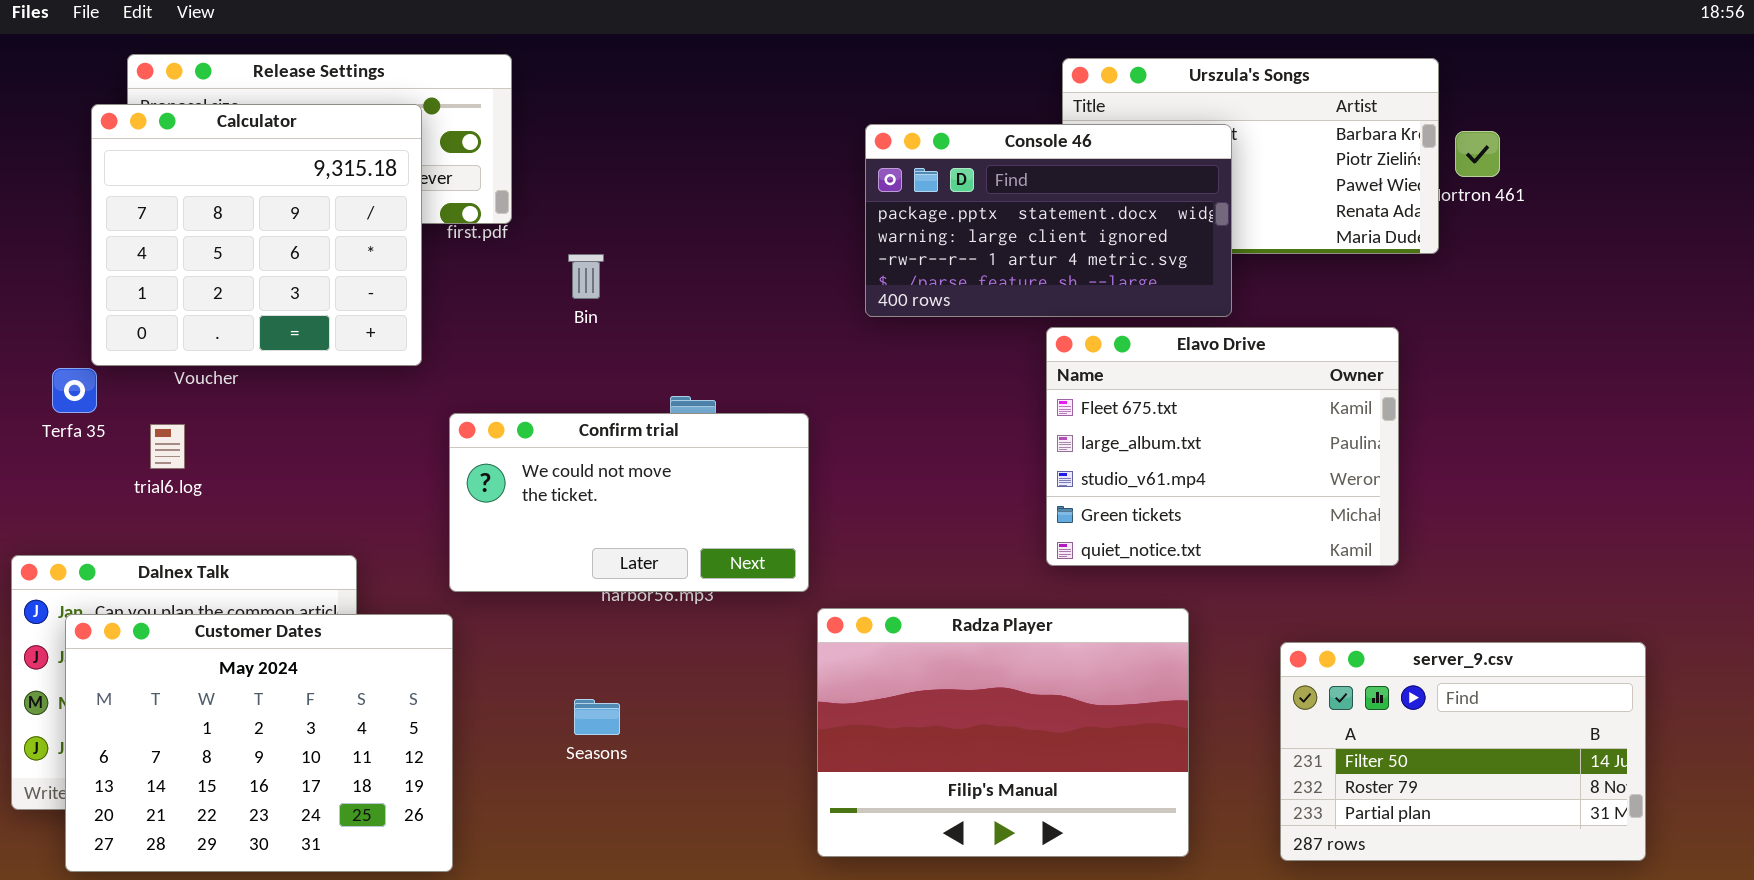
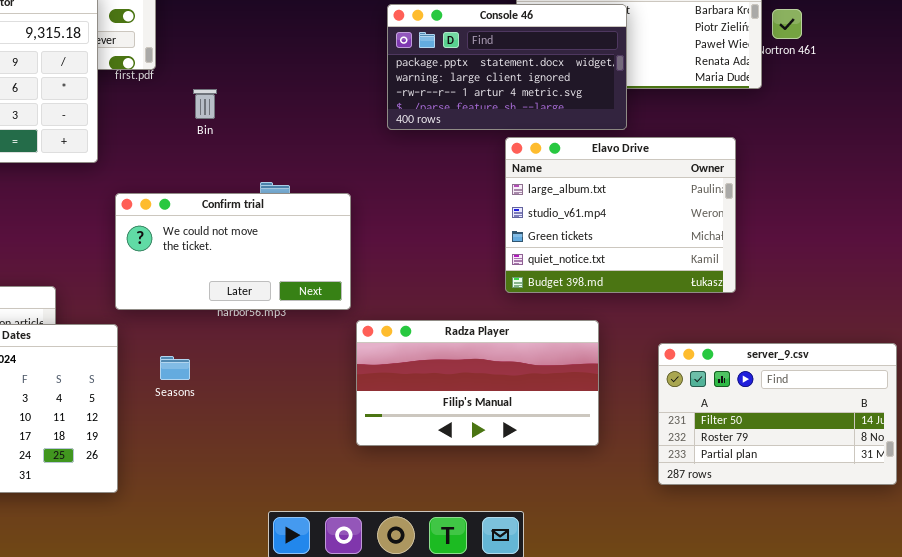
Elavo Drive: [1046,327,1399,566] -> [505,137,736,293], scrolled down 1 row
Radza Player: [817,608,1189,857] -> [356,320,599,446], resized
Seasons: [574,699,620,735] -> [160,356,190,380], moved

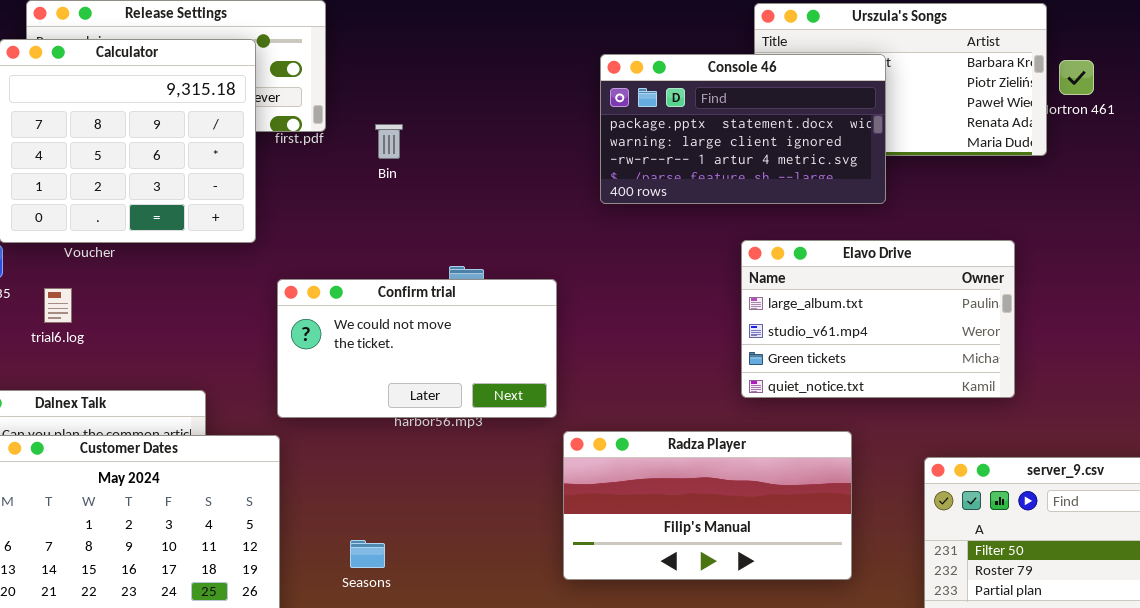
Bin: [193,89,217,119] -> [375,124,403,159], moved
Elavo Drive: [505,137,736,293] -> [741,240,1015,398], resized
Seasons: [160,356,190,380] -> [350,540,385,568], moved

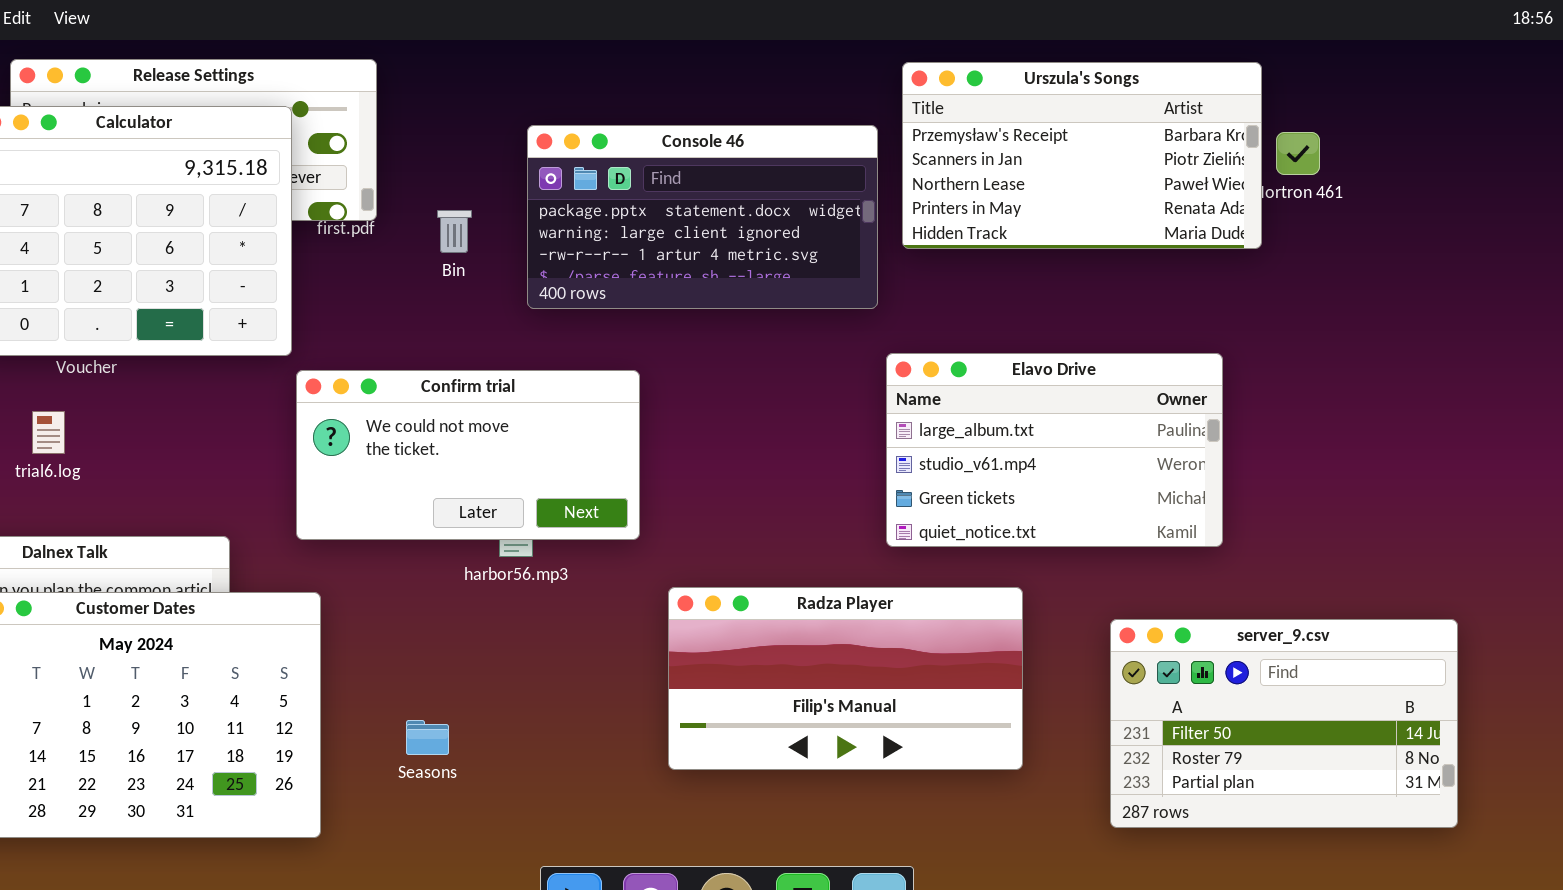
Console 46: [600,54,886,204] -> [527,125,878,309], moved
Confirm trial: [277,279,557,418] -> [296,370,640,540], moved

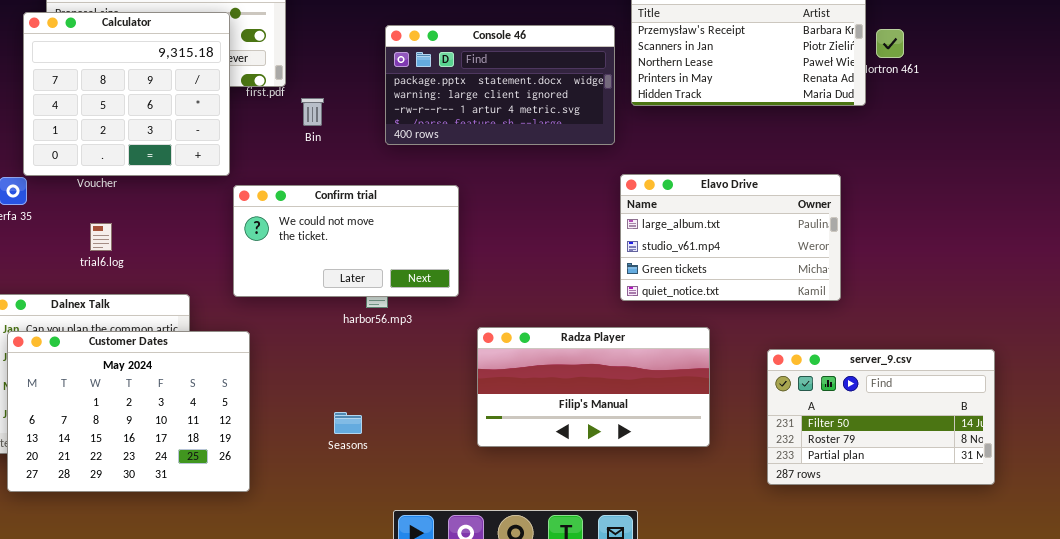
Bin: [437,210,472,253] -> [301,98,324,126], moved
trial6.log: [32,411,65,454] -> [90,223,112,251], moved
Seasons: [406,720,449,755] -> [334,412,362,434], moved

